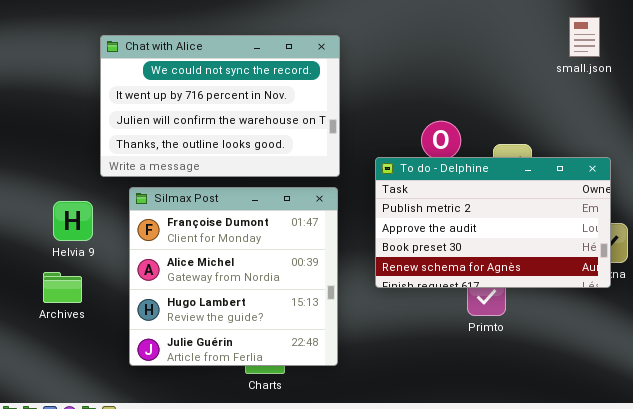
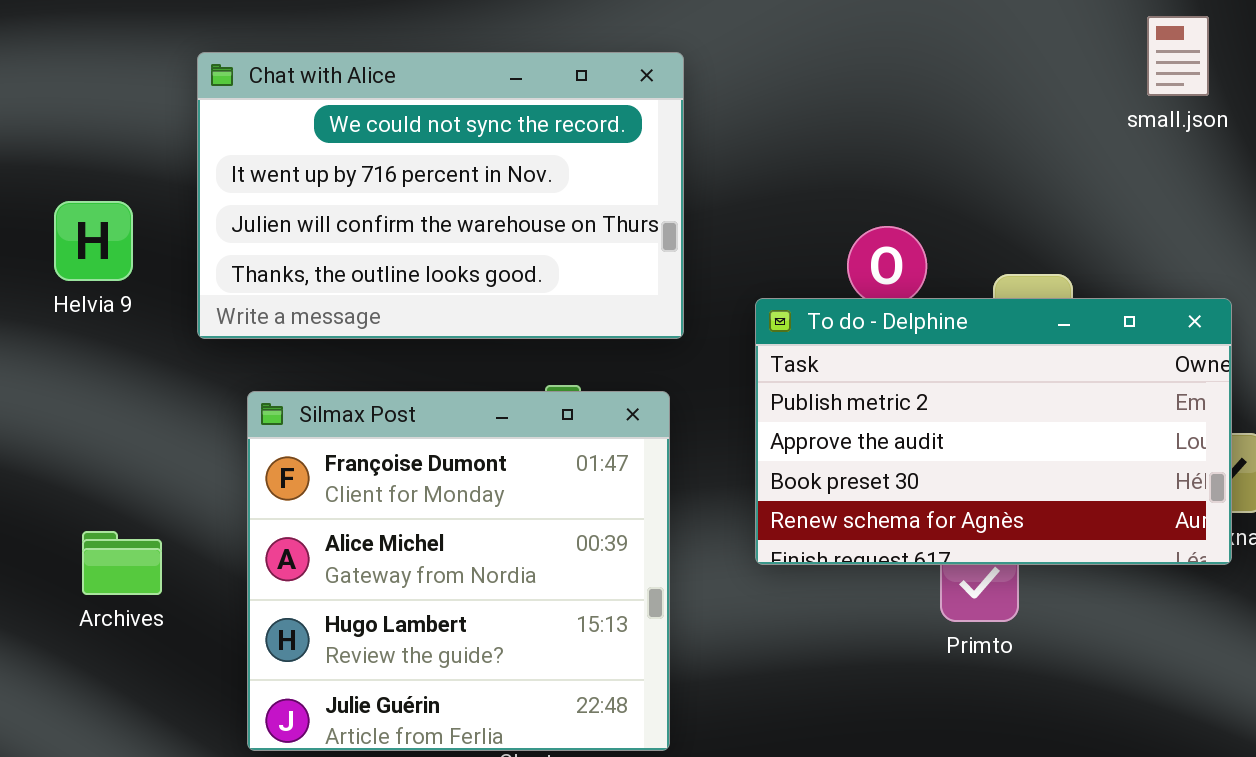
Silmax Post: [129,187,338,366] -> [247,391,670,751], moved
Helvia 9: [53,201,93,241] -> [54,201,133,281], moved

